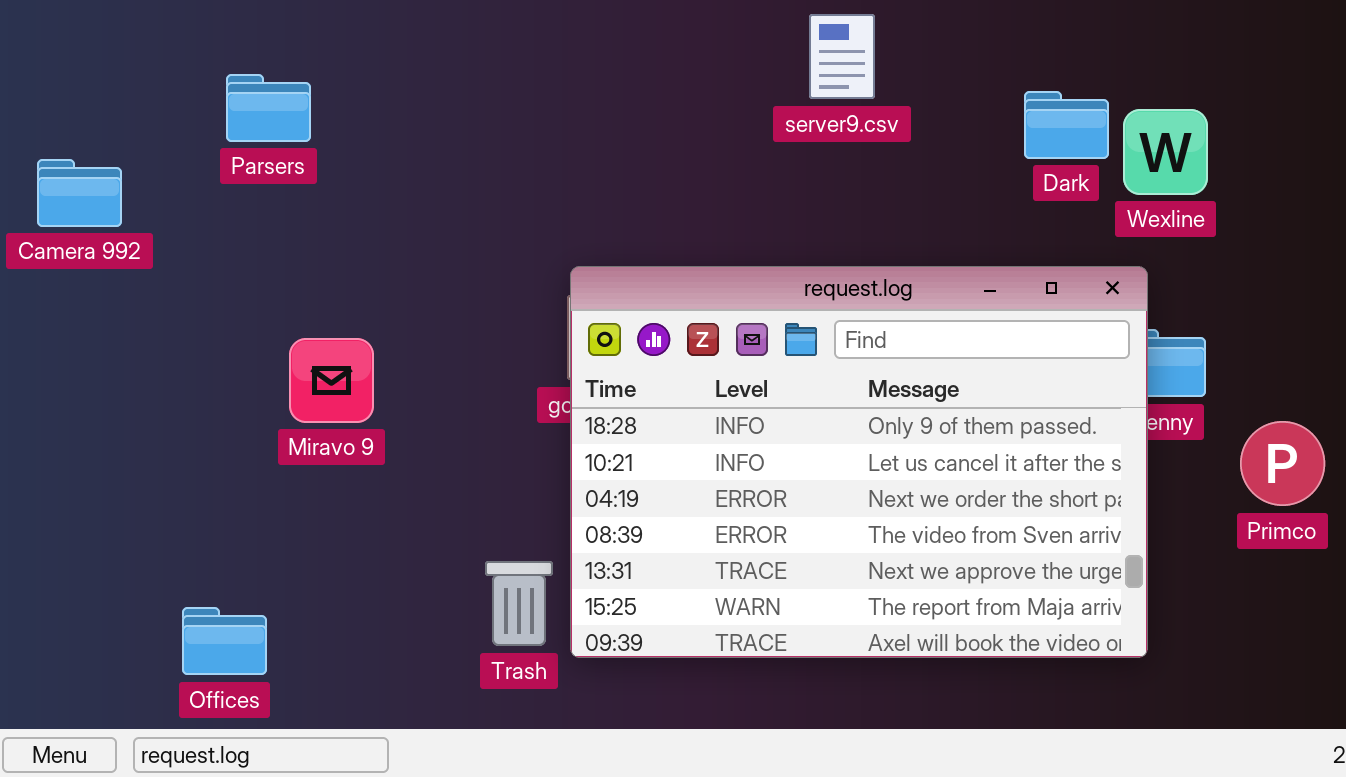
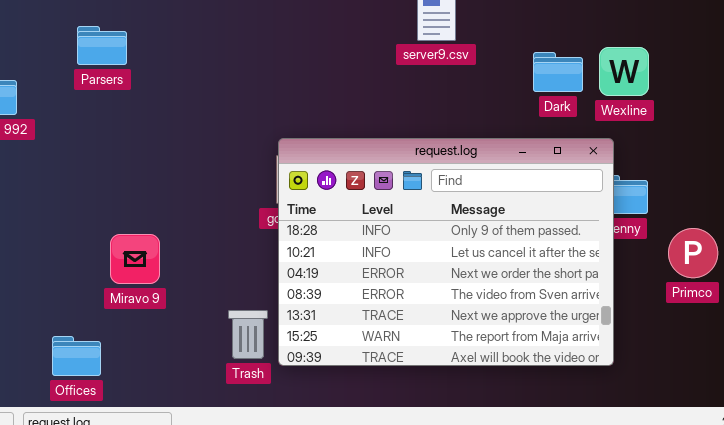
Dark: [1024,91,1109,159] -> [533,52,583,92], moved
Miravo 9: [289,338,374,423] -> [110,234,160,284], moved

